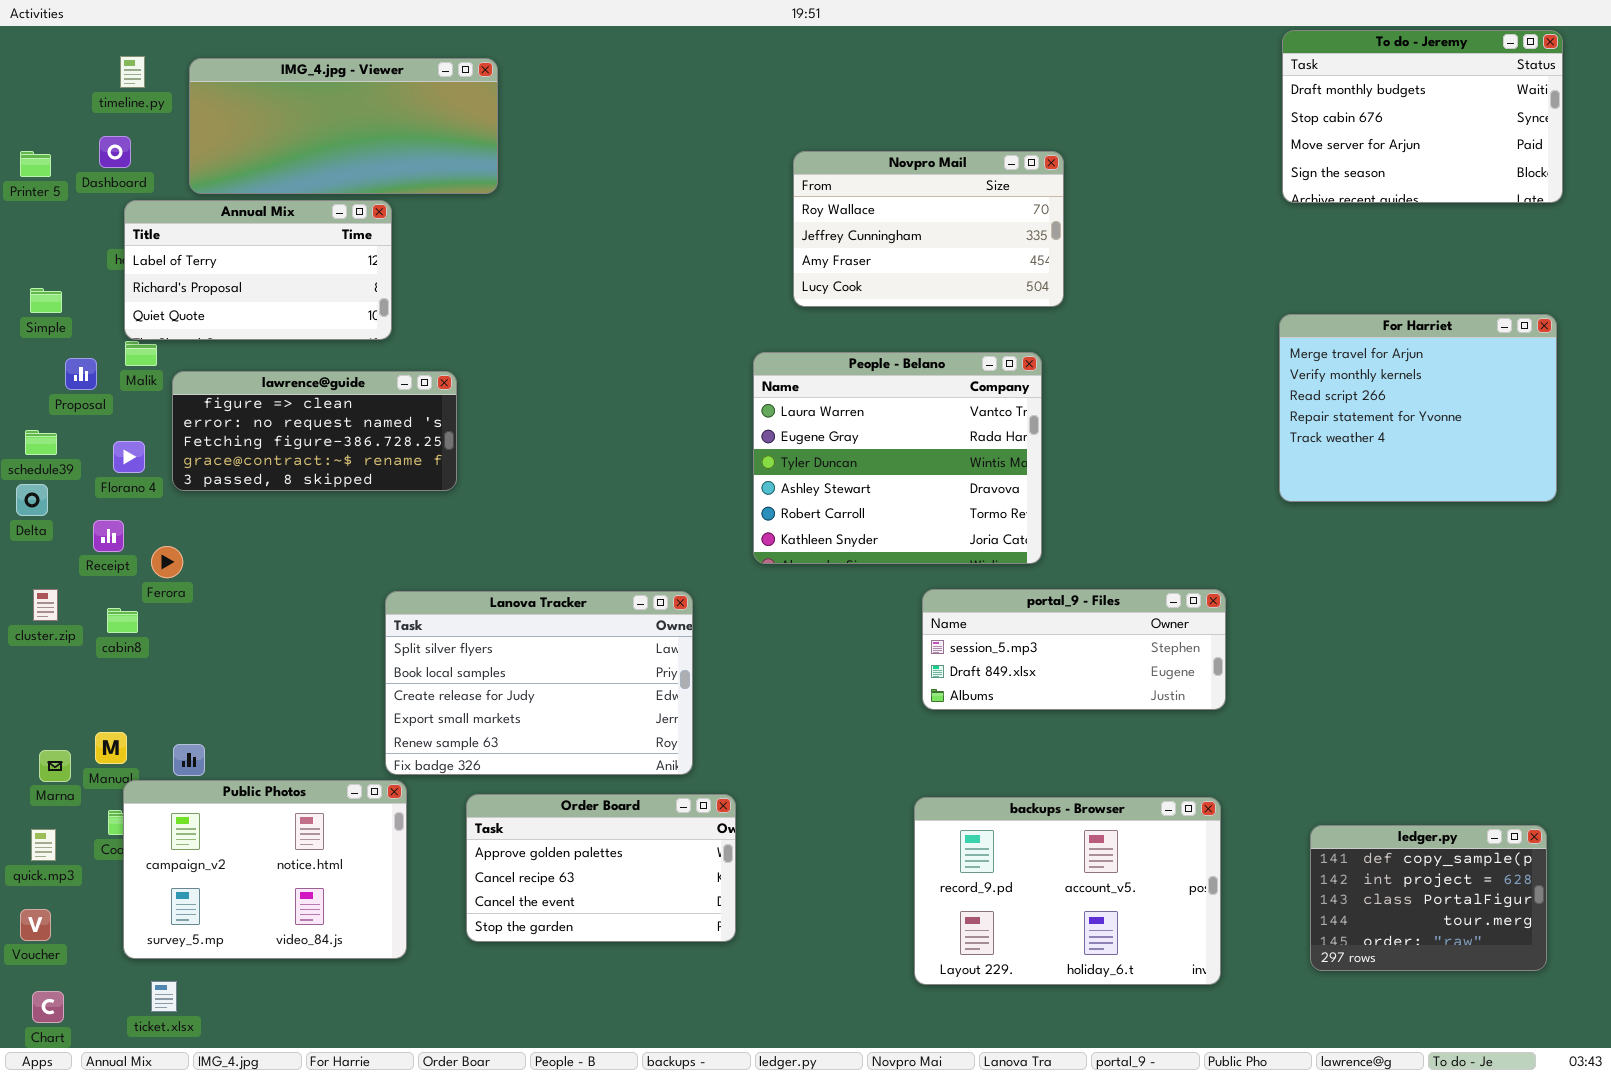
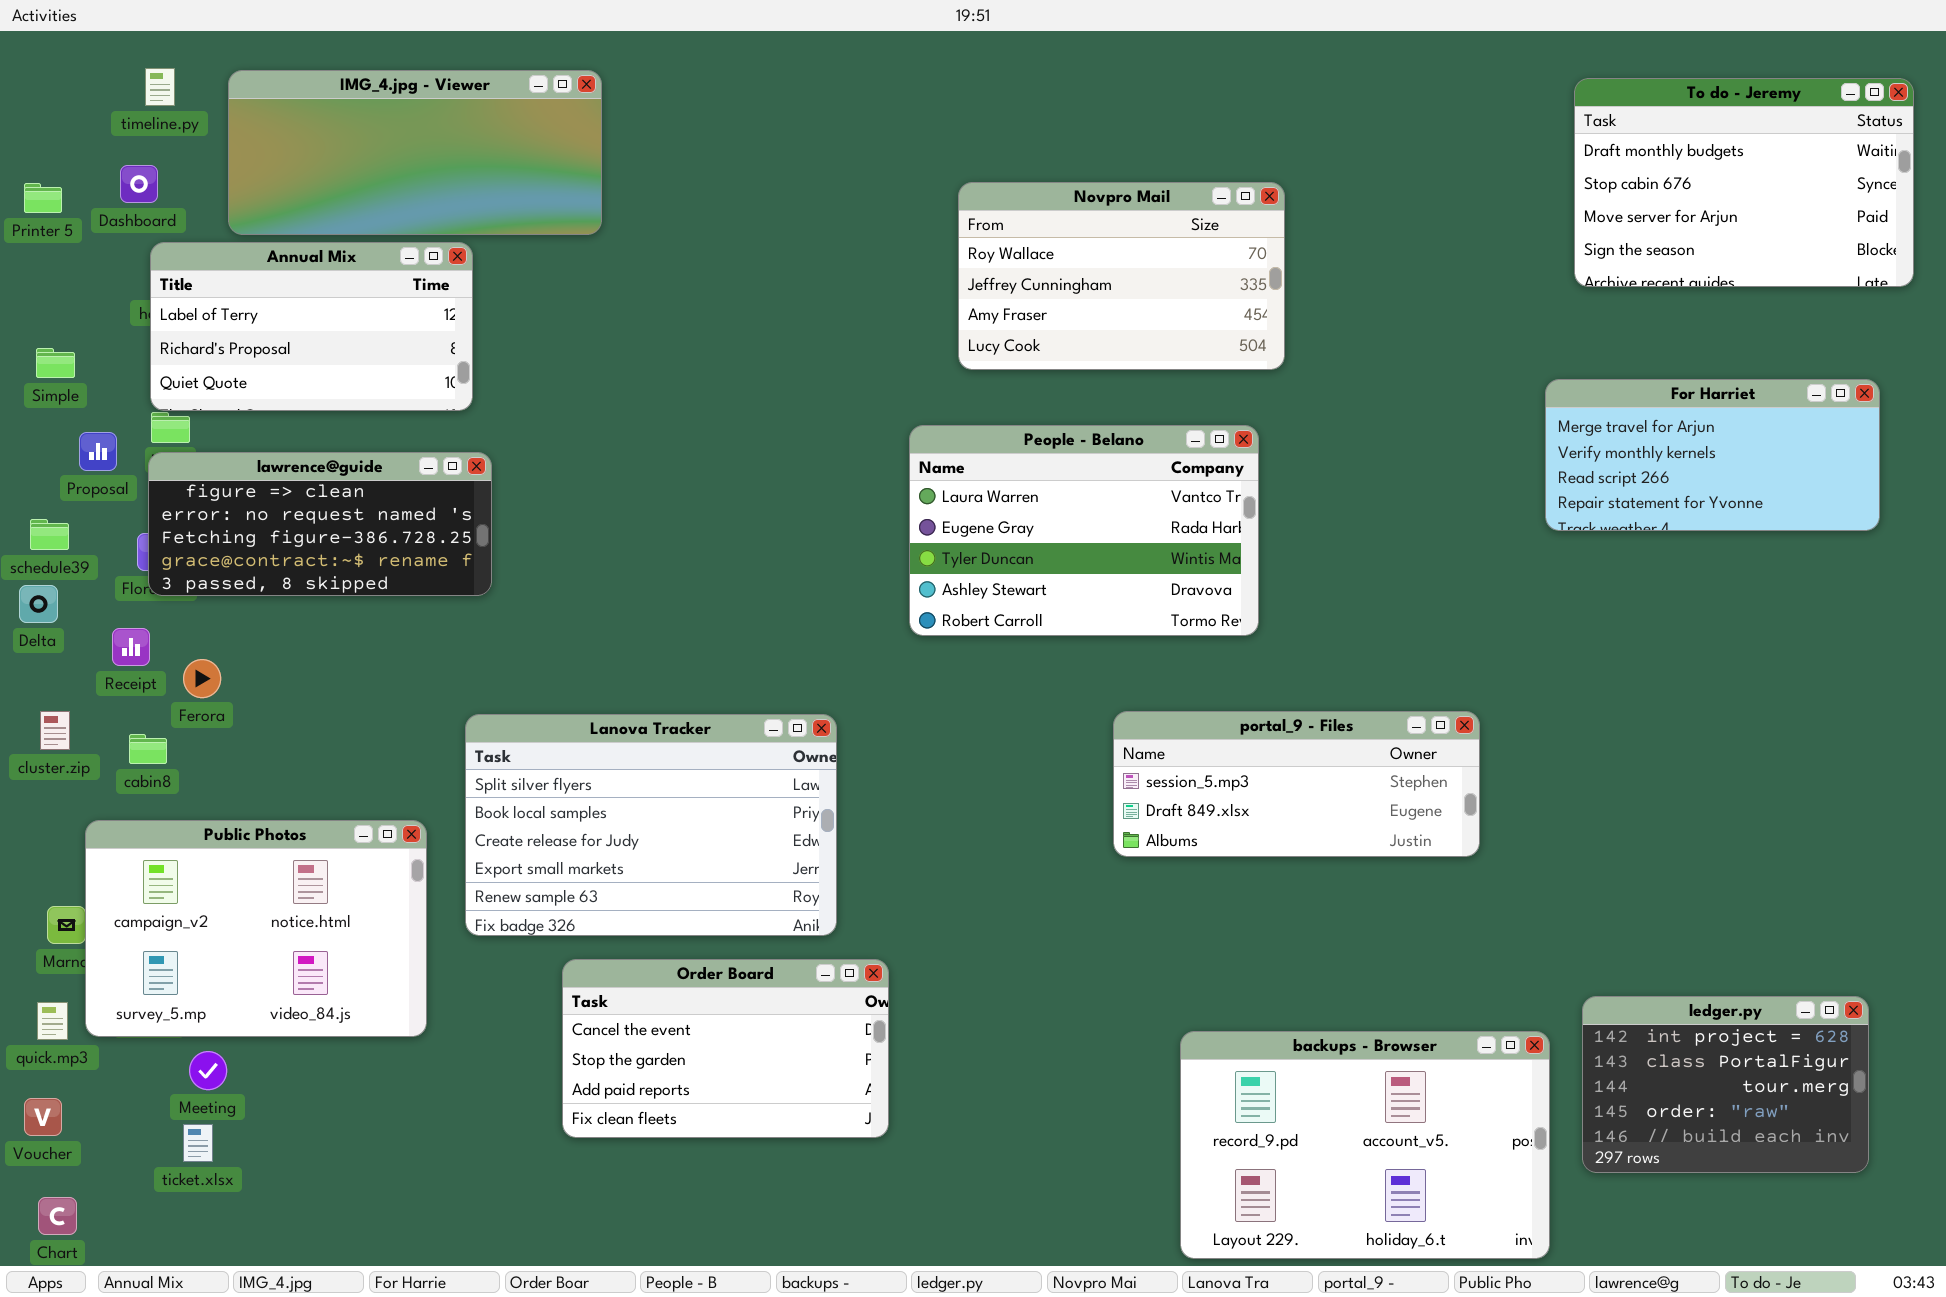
To do - Jeremy: [1282,30,1563,203] -> [1574,78,1914,287], moved
For Harriet: [1279,314,1557,502] -> [1545,379,1880,531], resized
People - Belano: [753,352,1042,564] -> [909,425,1259,636], resized
lawrence@guide: [172,371,457,491] -> [148,452,492,596], moved
Public Photos: [123,780,407,959] -> [85,820,427,1037], moved
Order Board: [466,794,736,942] -> [562,959,889,1138], scrolled down 2 rows
backups - Browser: [914,797,1221,985] -> [1180,1031,1550,1259], moved
ledger.py: [1310,825,1547,971] -> [1582,996,1869,1173], scrolled down 1 row
ticket.xlsx: [151,981,177,1012] -> [183,1124,213,1162], moved

